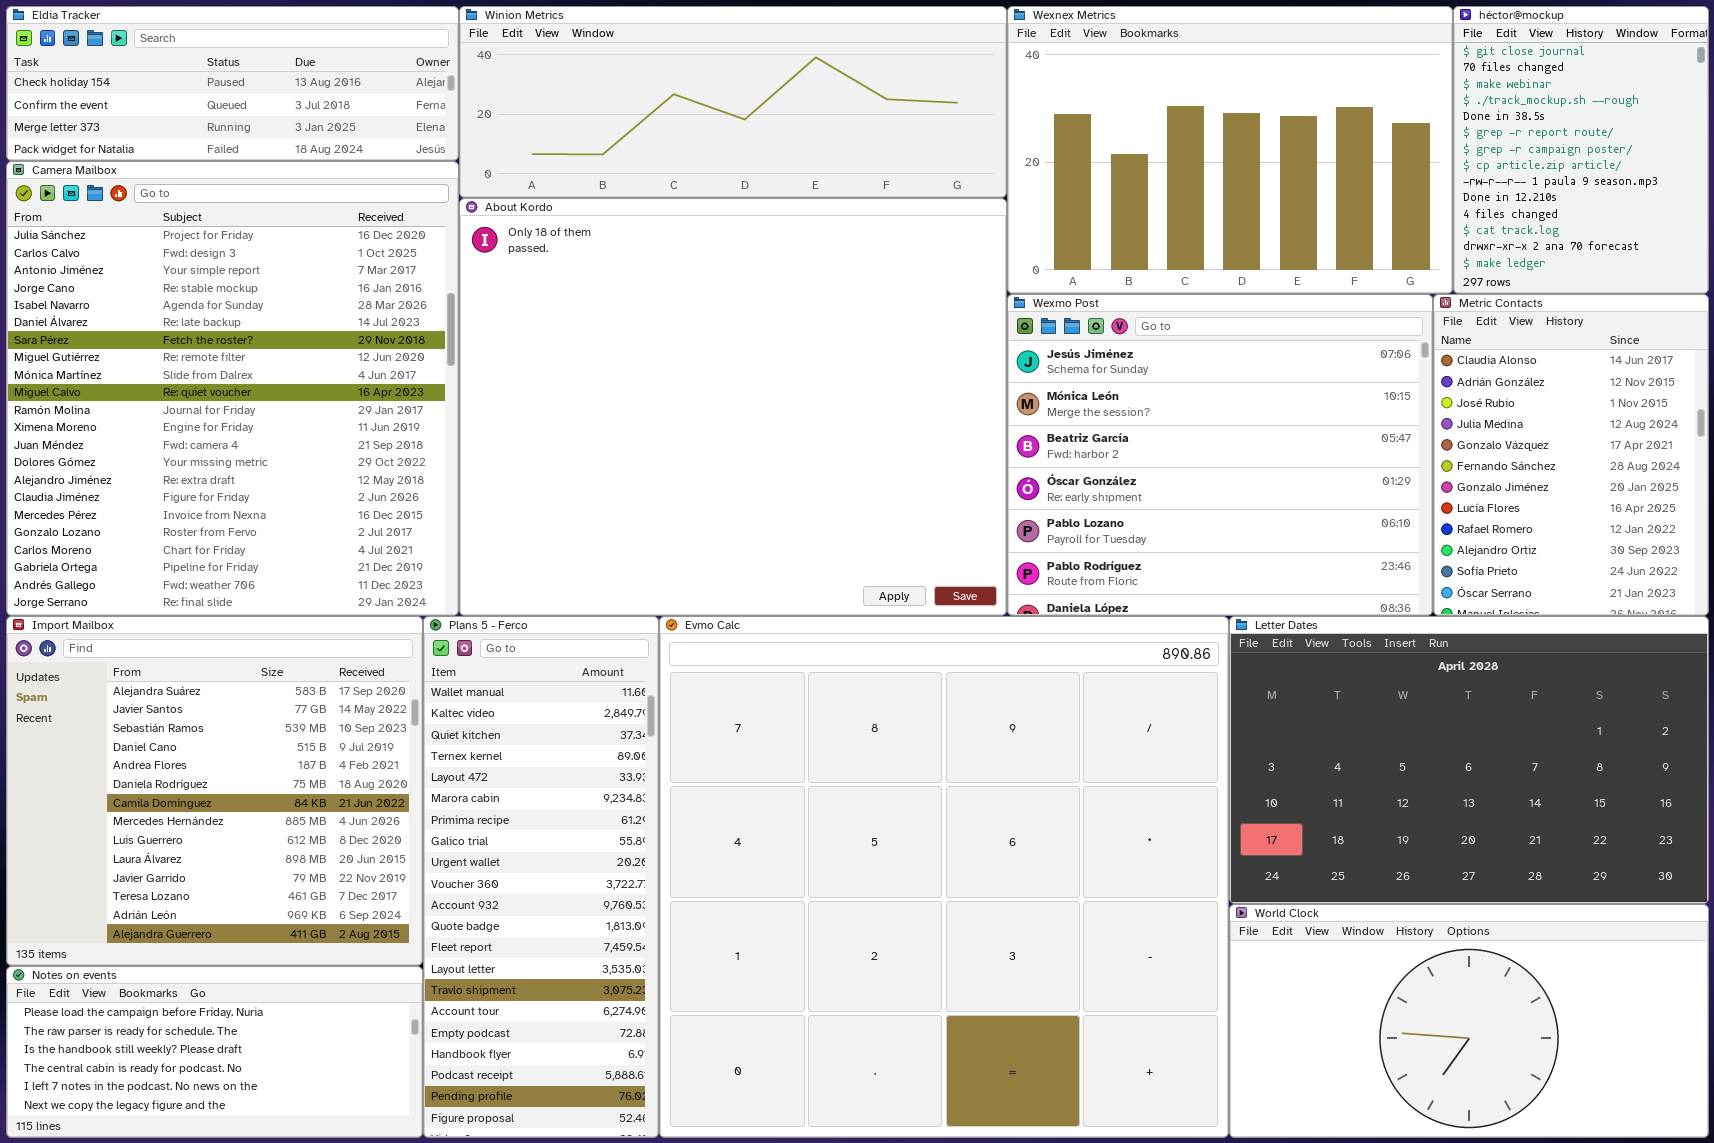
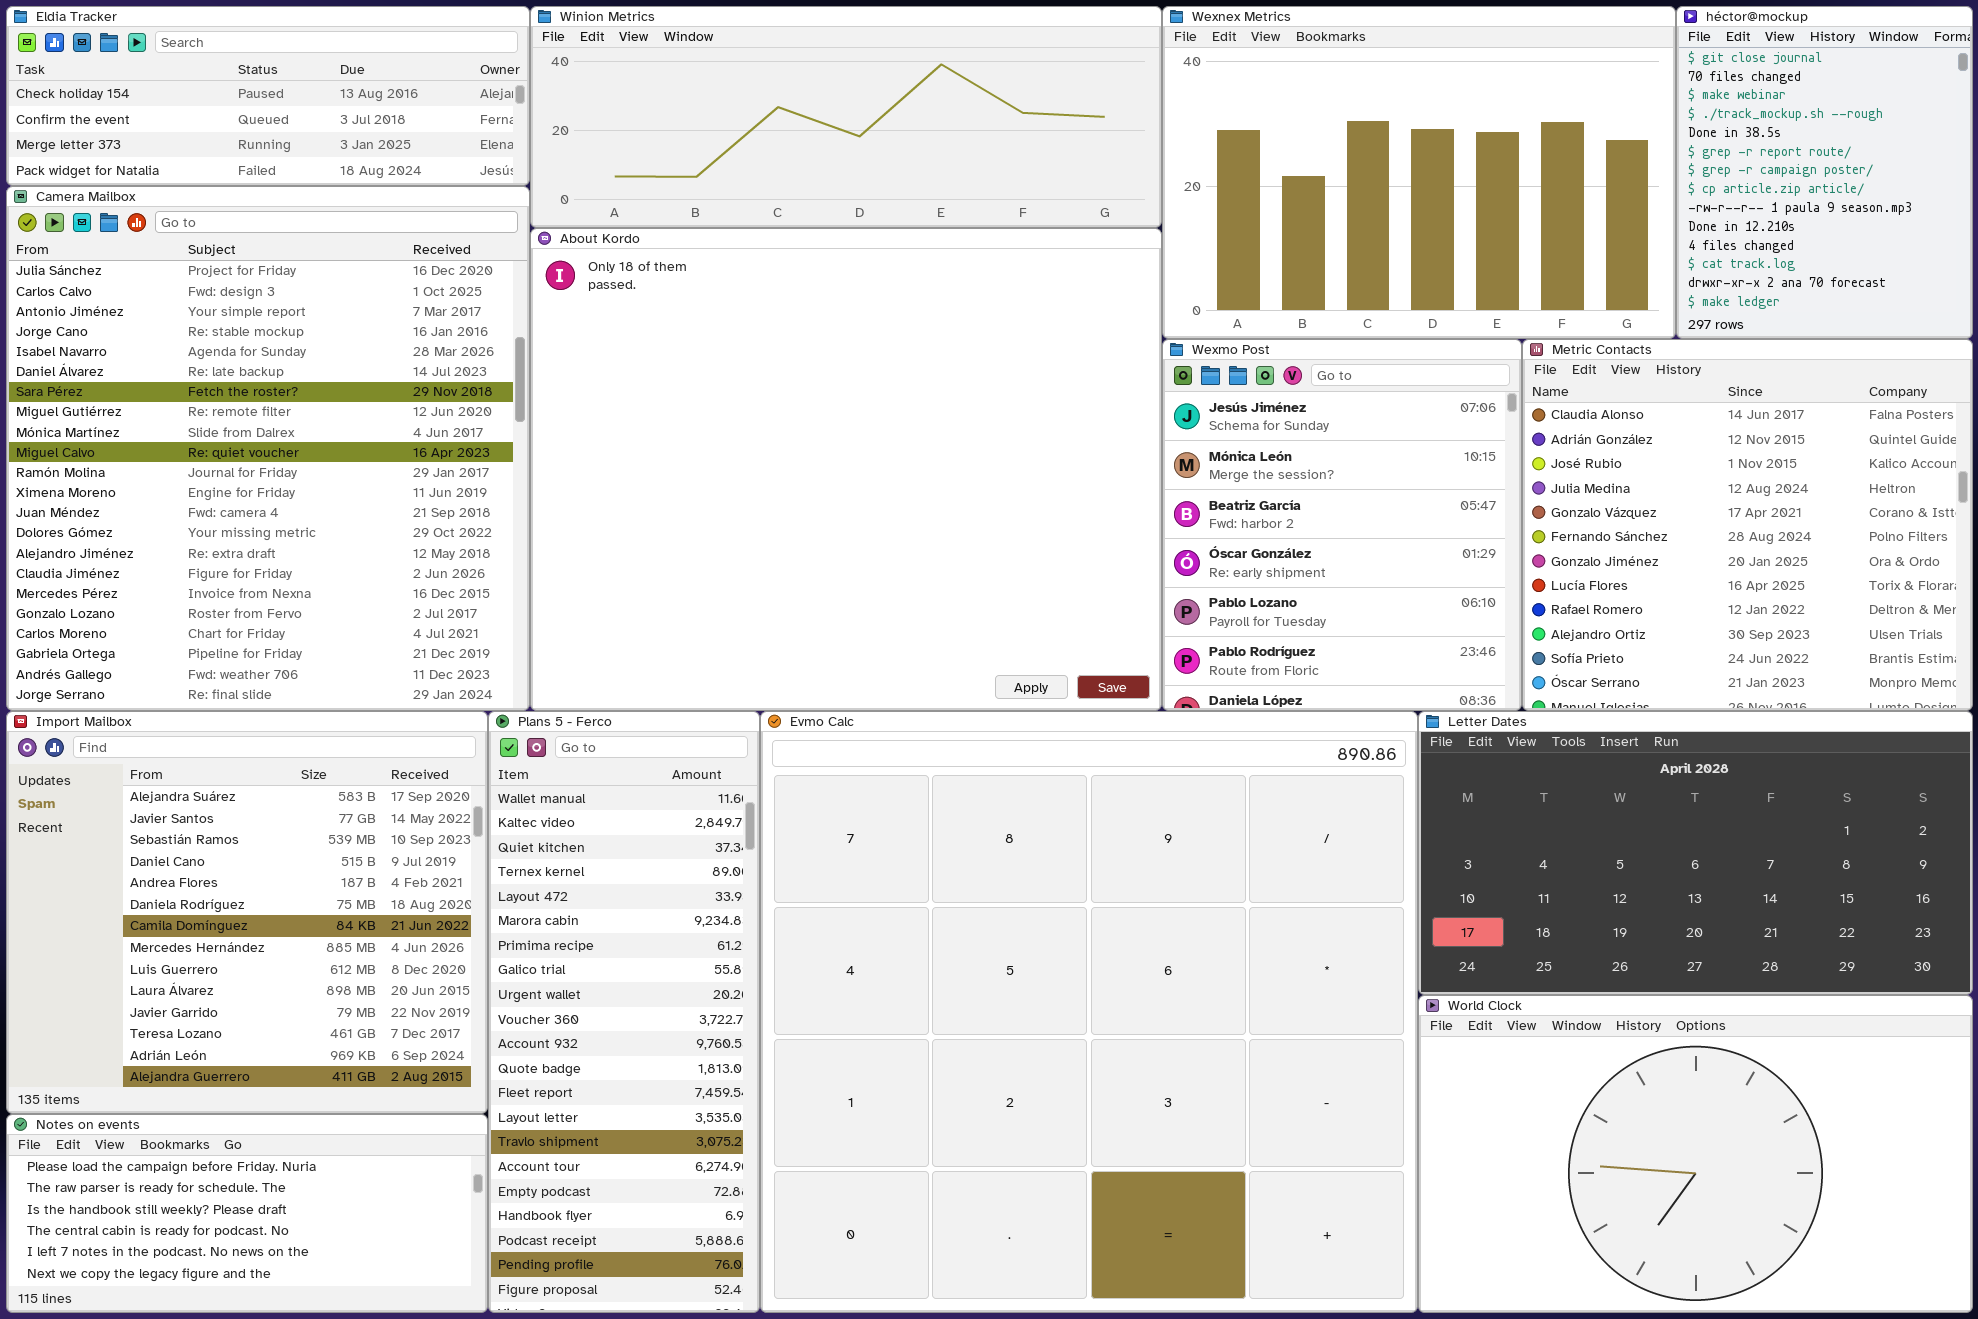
Wexmo Post: [1007,294,1433,616] -> [1162,339,1522,711], resized
Metric Contacts: [1433,294,1709,616] -> [1522,339,1973,711], resized
Letter Dates: [1229,616,1709,904] -> [1418,711,1973,995], resized
World Clock: [1229,904,1709,1138] -> [1418,995,1973,1313], resized

